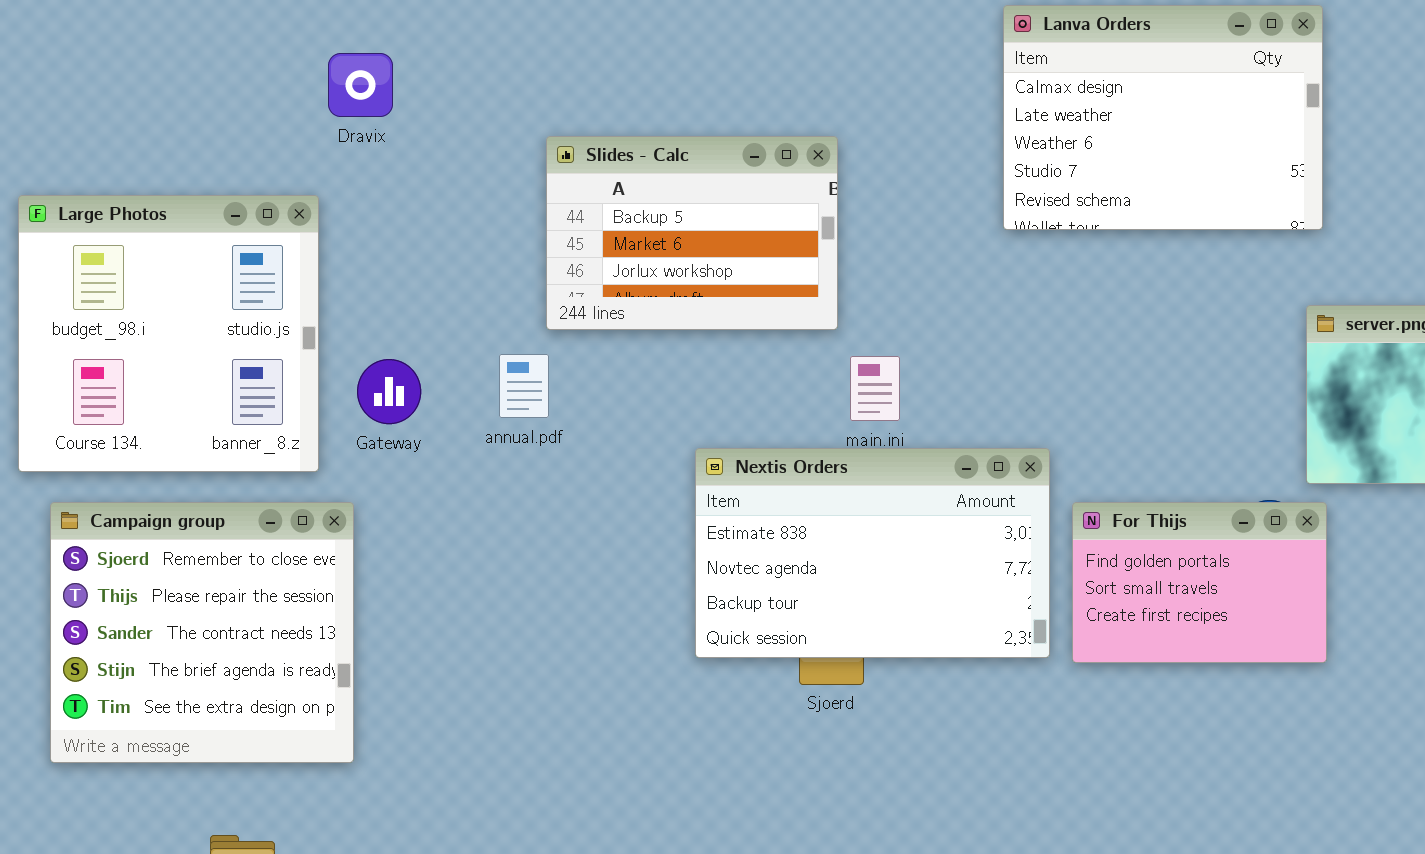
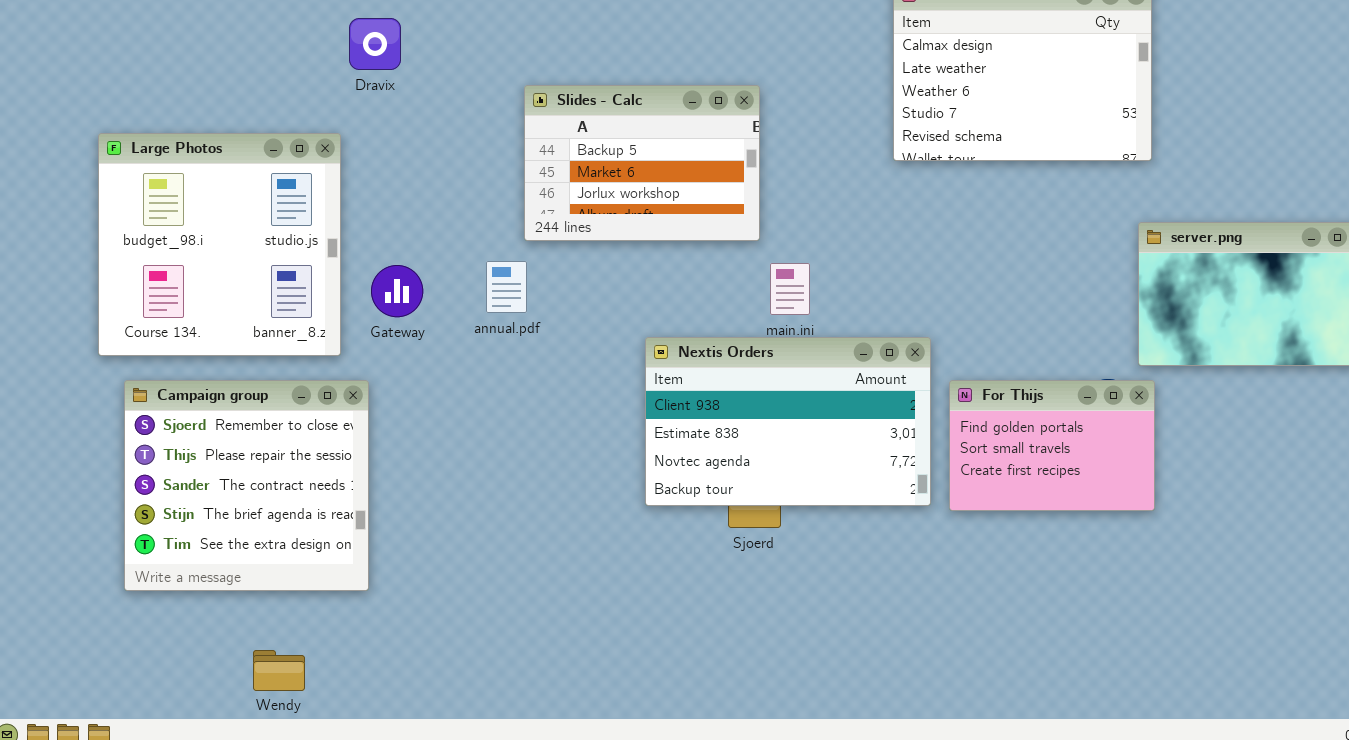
Nextis Orders: [695,448,1050,658] -> [645,337,931,506], scrolled up 1 row

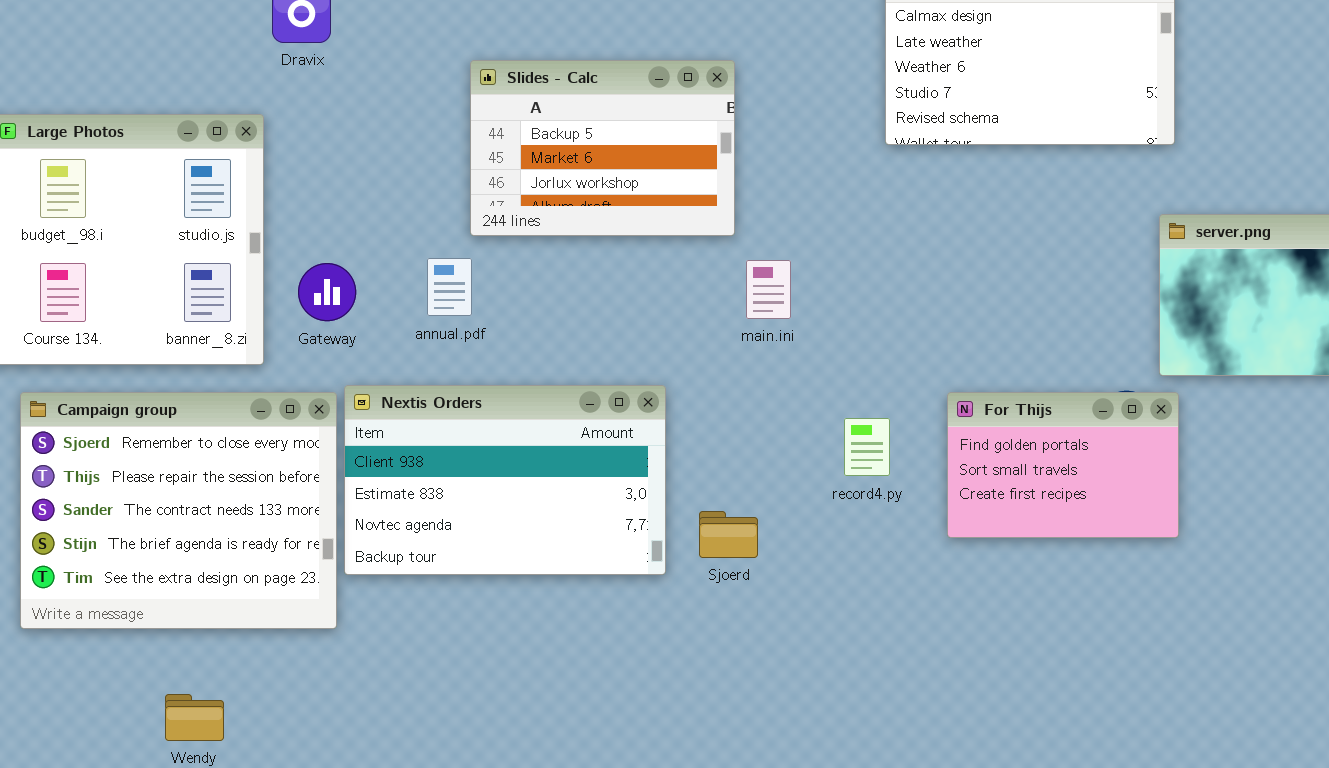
Nextis Orders: [645,337,931,506] -> [344,385,666,575], moved
Campaign group: [124,380,369,591] -> [20,392,337,629], resized

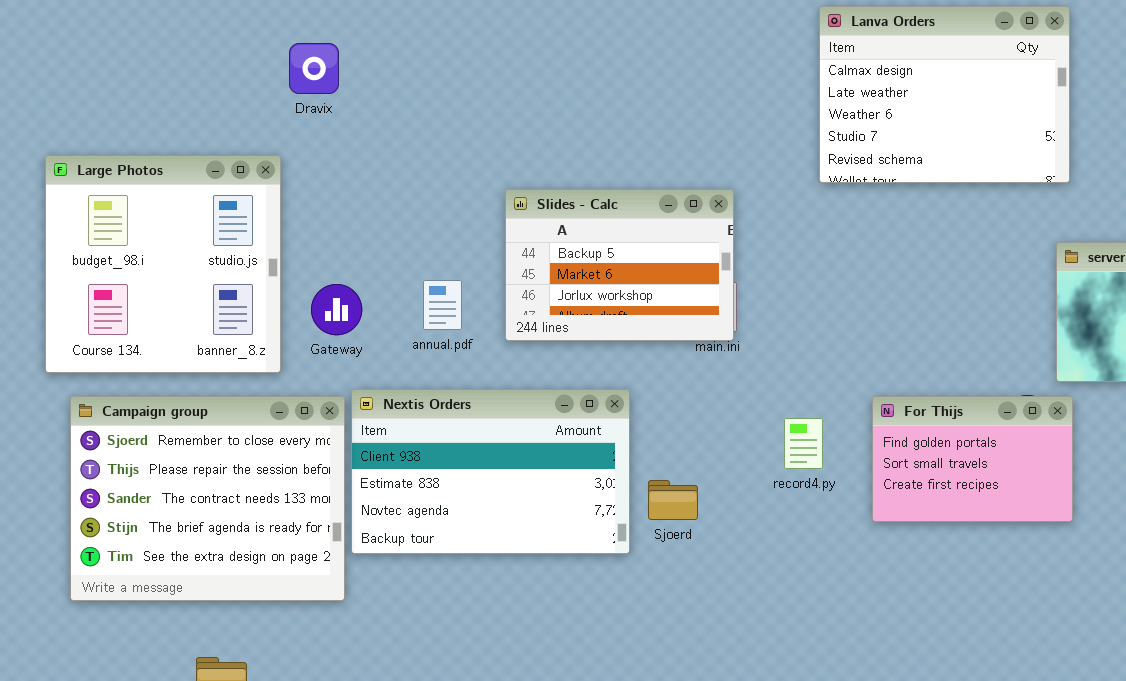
Slides - Calc: [470,60,735,236] -> [505,189,734,341], moved
Sjoerd: [699,511,758,558] -> [648,480,698,520], moved

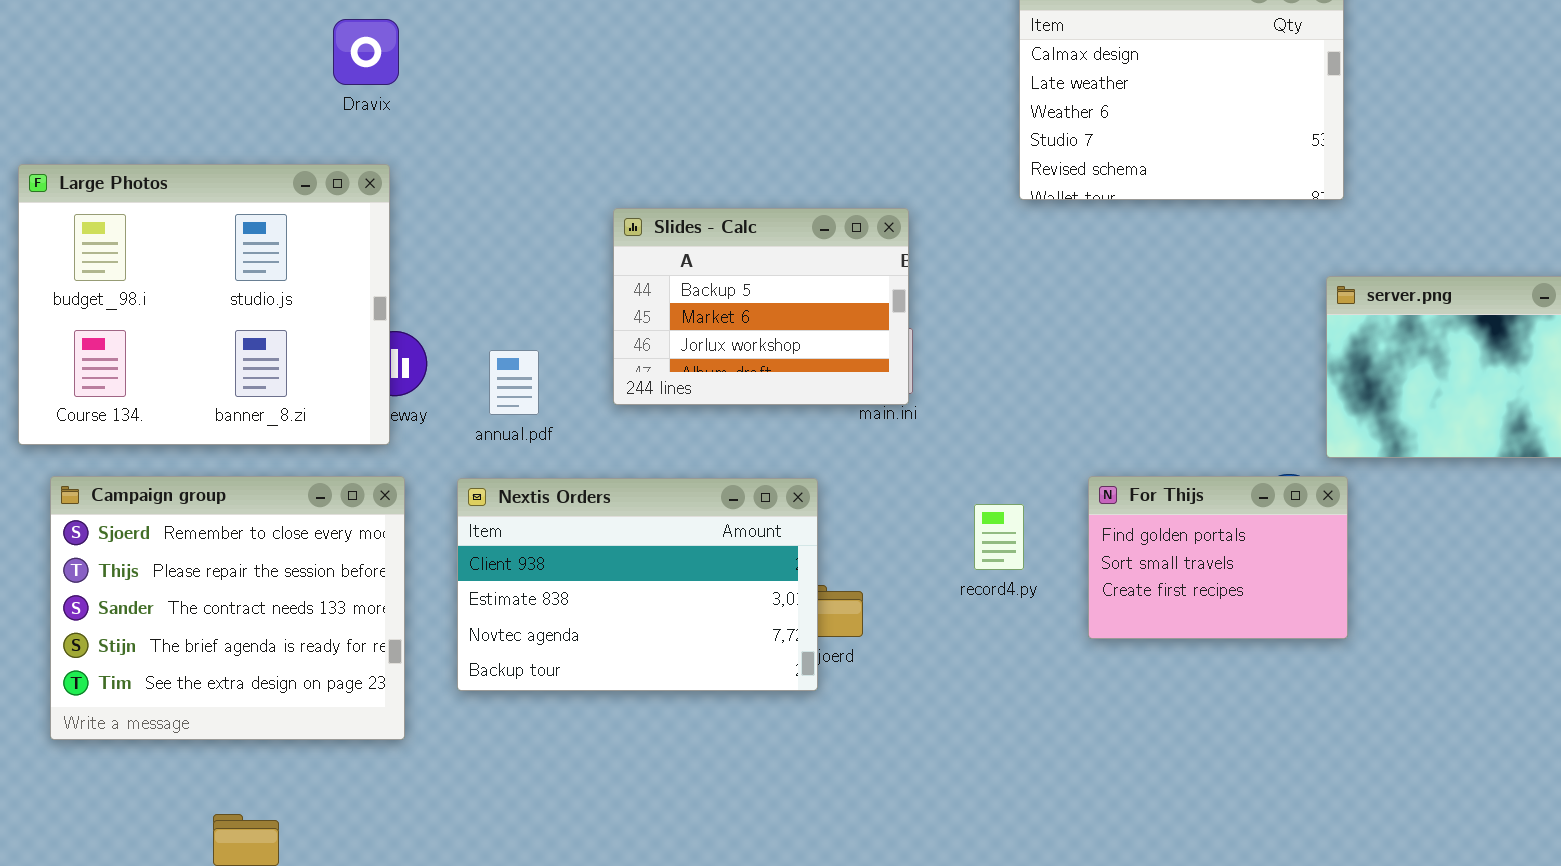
Large Photos: [45,155,281,373] -> [18,164,390,445], resized
annual.pdf: [423,280,462,330] -> [489,350,539,415], moved
Nextis Orders: [351,389,630,554] -> [457,478,818,691], moved

